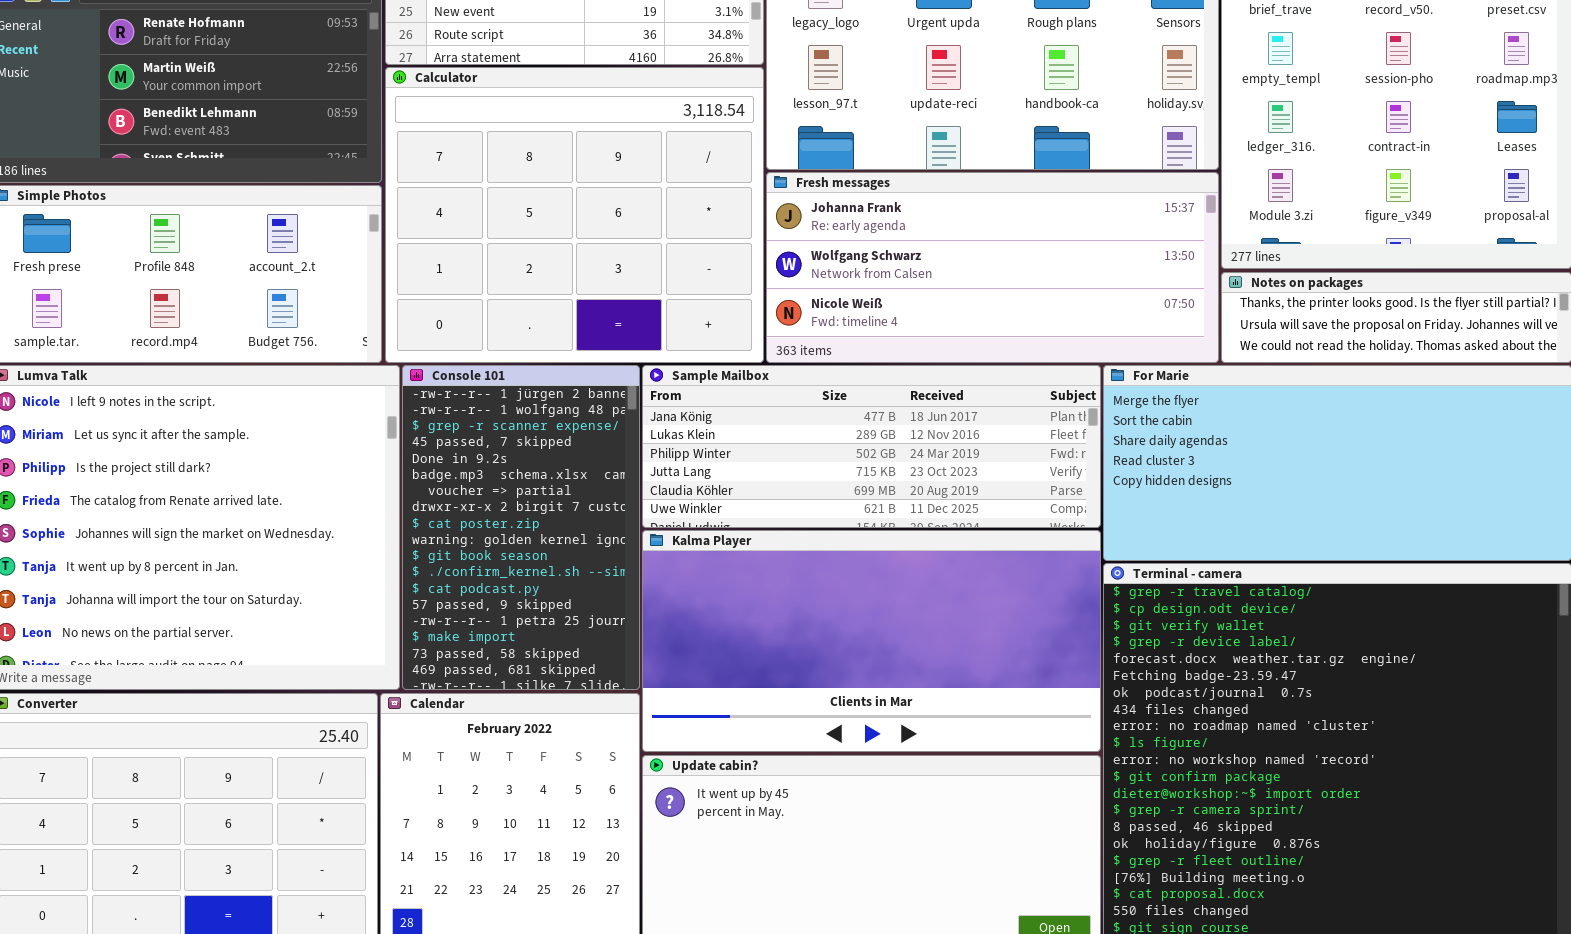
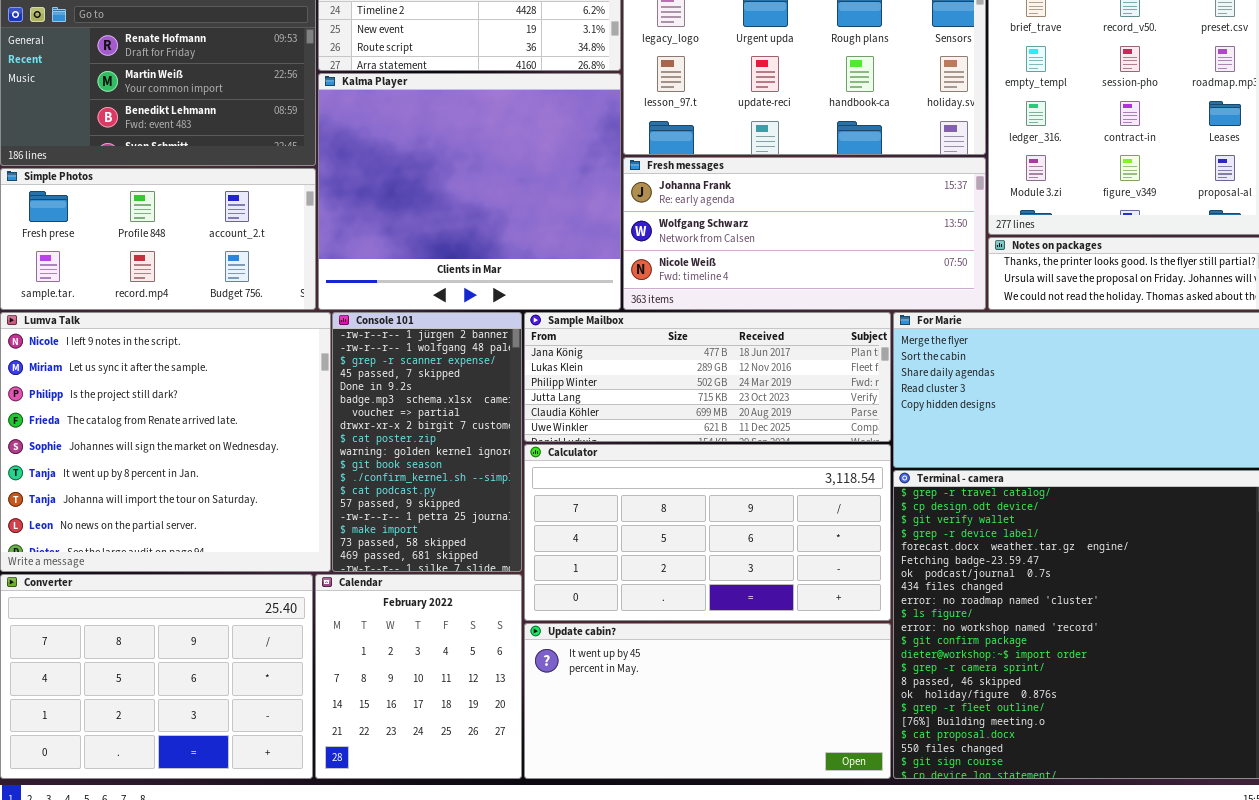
Calculator: [385,67,764,363] -> [524,444,891,621], moved, resized
Kalma Player: [642,530,1101,752] -> [318,73,621,310], moved, resized

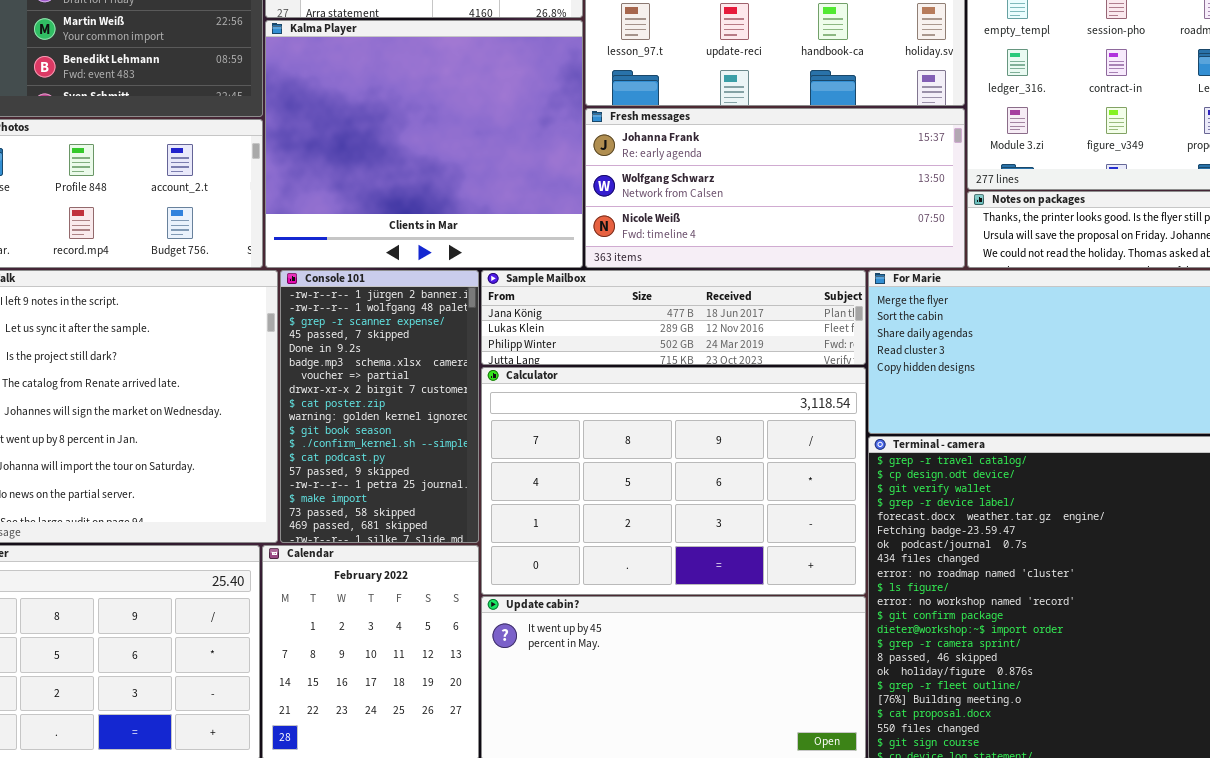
Sample Mailbox: [524,312,891,442] -> [481,270,866,365], resized
Calculator: [524,444,891,621] -> [481,367,866,595], resized

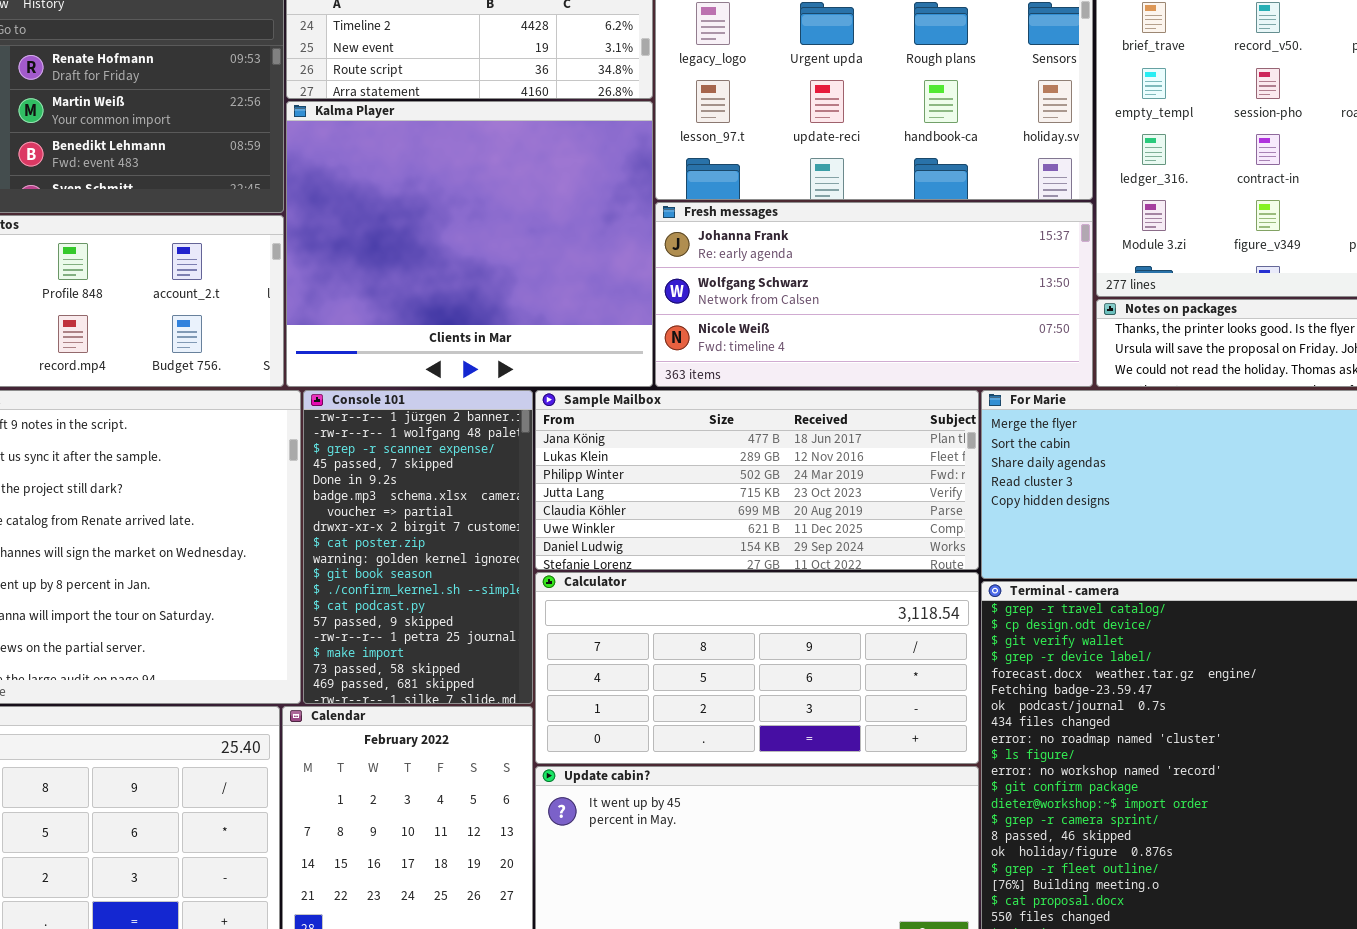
Sample Mailbox: [481,270,866,365] -> [535,390,979,570], resized
Calculator: [481,367,866,595] -> [535,572,979,764], resized

